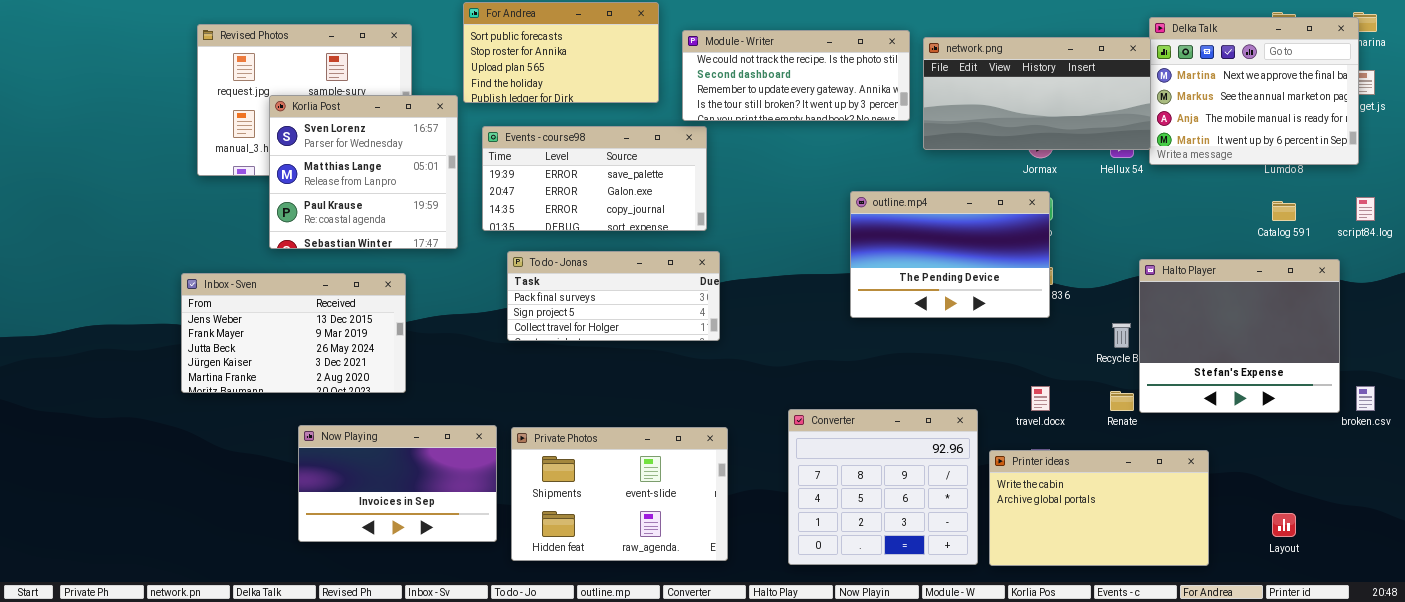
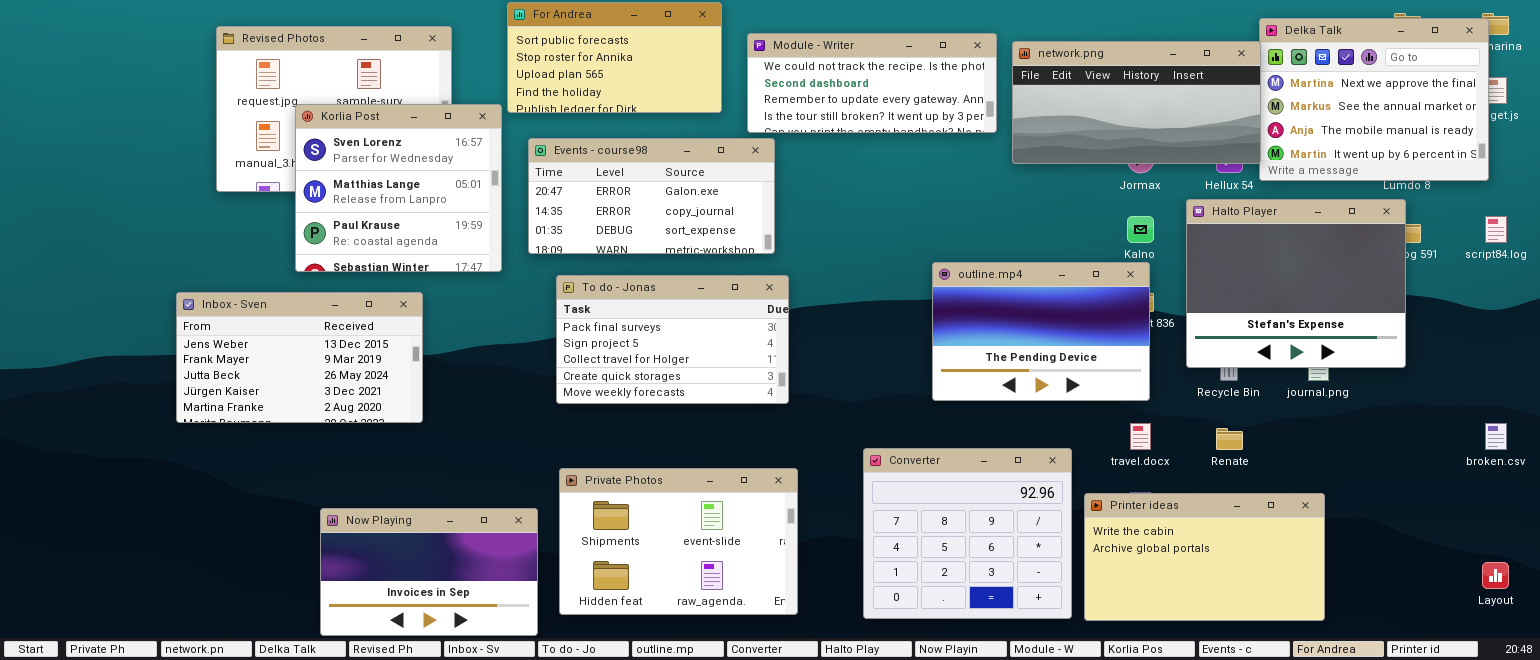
Events - course98: [482,126,707,231] -> [528,138,775,254], scrolled down 1 row
outline.mp4: [850,191,1050,318] -> [932,262,1150,401], moved
To do - Jonas: [507,251,720,341] -> [556,275,789,404], resized
Halto Player: [1139,259,1340,413] -> [1186,199,1406,368], moved
Inbox - Sven: [181,273,406,393] -> [176,292,423,423], moved
Now Playing: [298,425,497,542] -> [320,508,538,636], moved
Layout: [1272,513,1296,537] -> [1482,562,1509,589], moved

